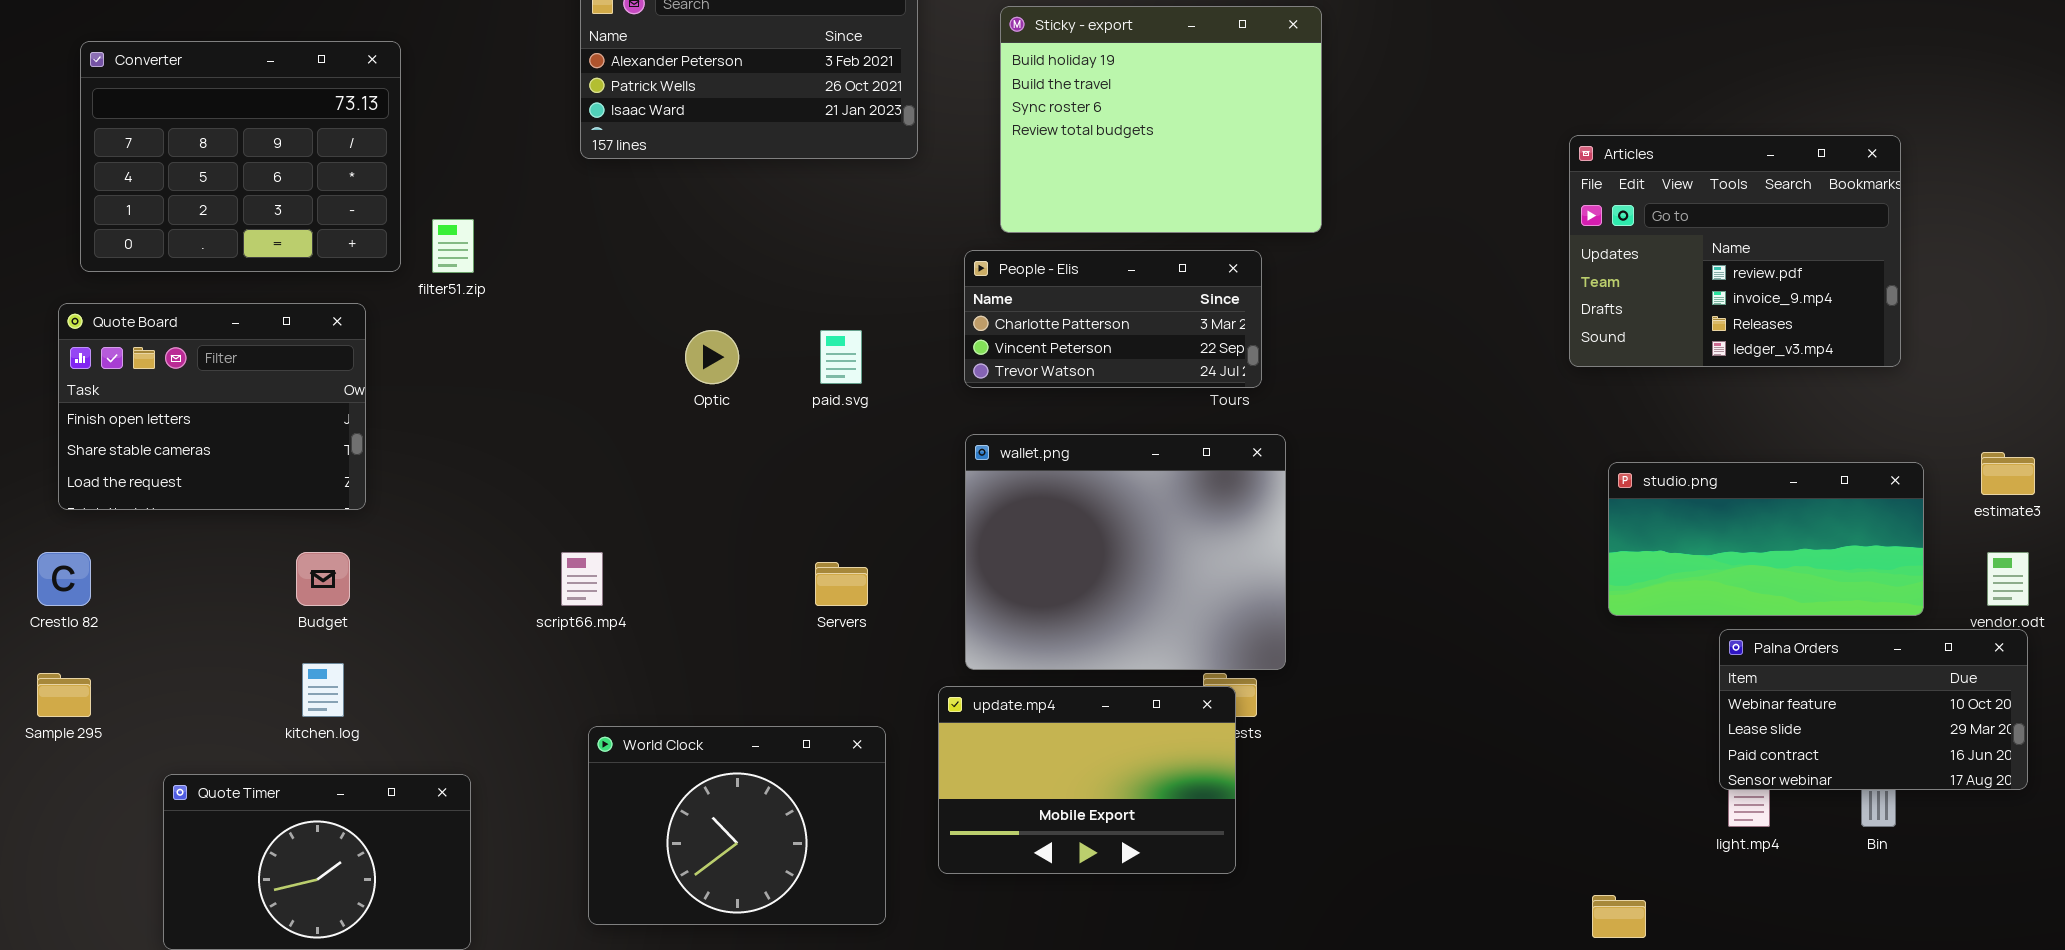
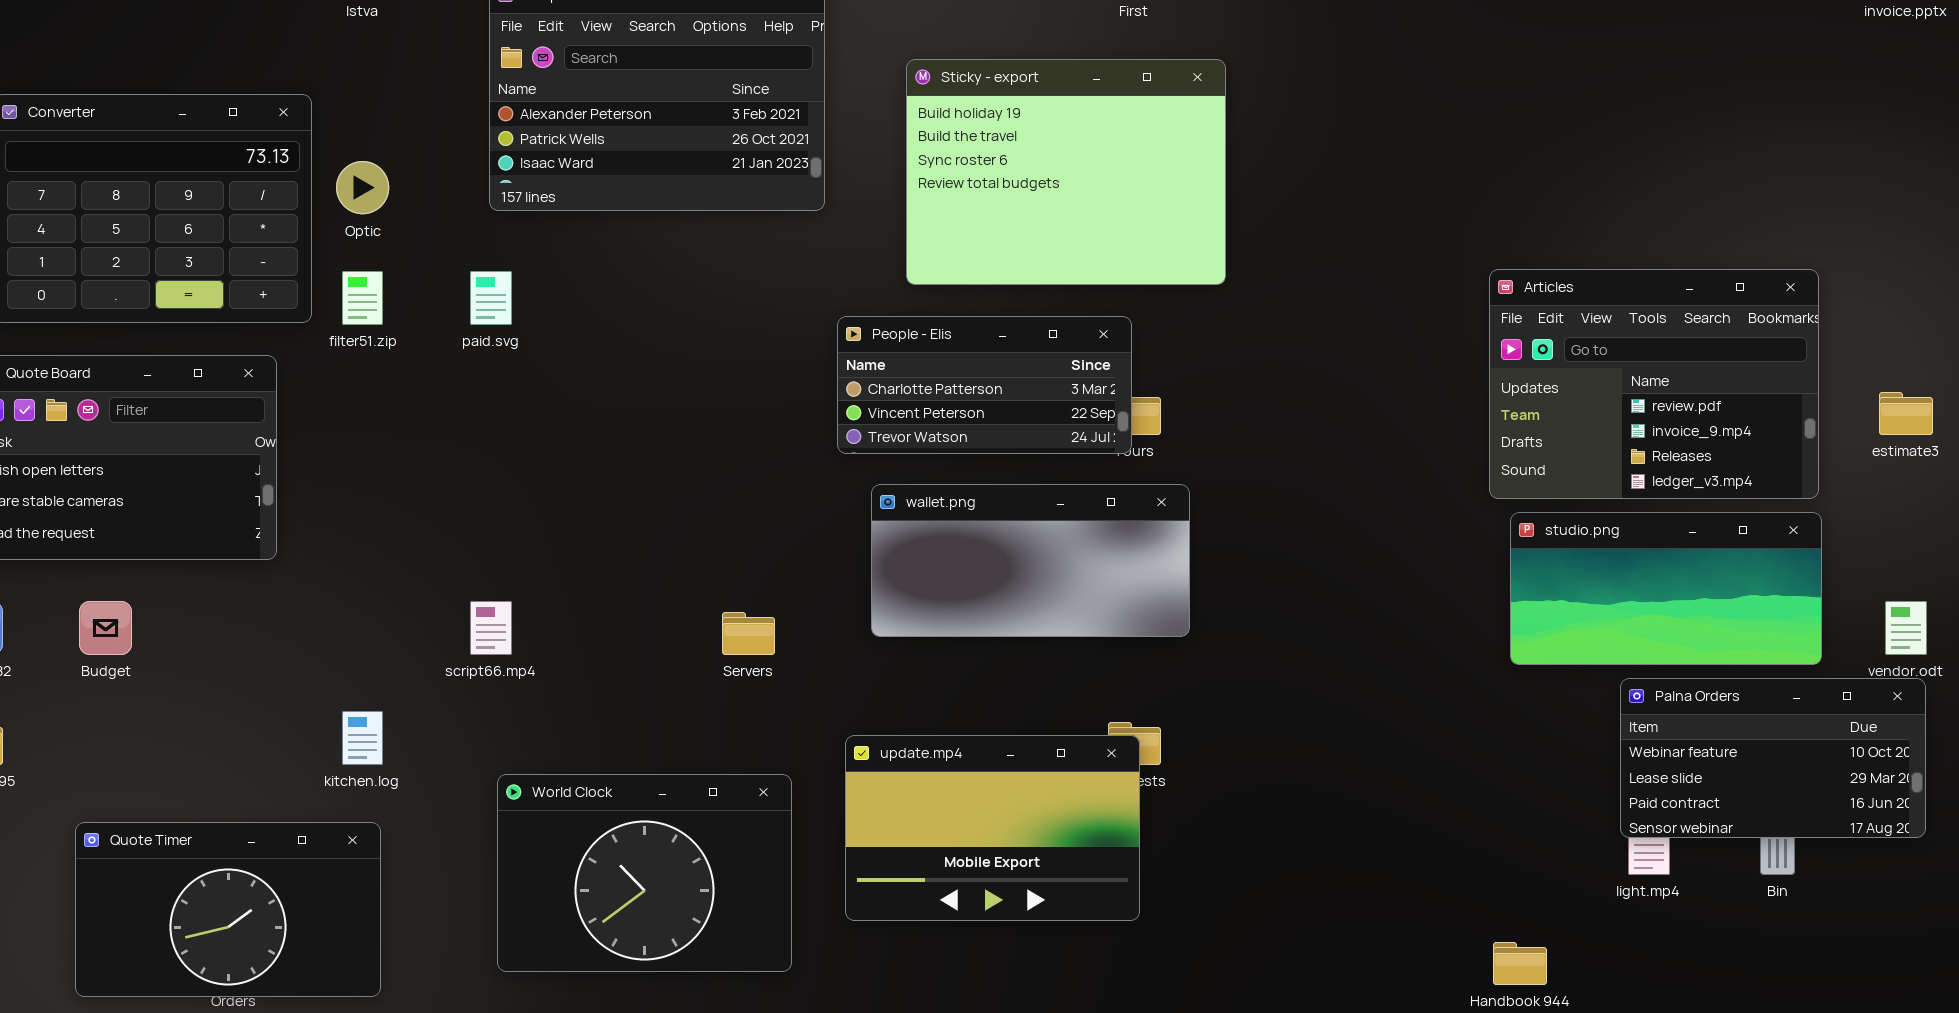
Articles: [1569,135,1901,367] -> [1489,269,1819,499], moved
People - Elis: [964,250,1262,388] -> [837,316,1132,454], moved
Optic: [685,330,739,384] -> [336,161,389,214], moved
paid.svg: [820,330,862,384] -> [470,271,512,325], moved
wallet.png: [965,434,1286,670] -> [871,484,1190,637], resized
estimate3: [1981,452,2035,495] -> [1879,392,1933,435], moved
Budget: [296,552,350,606] -> [79,601,132,655], moved
kitchen.log: [302,663,344,717] -> [342,711,383,765], moved

